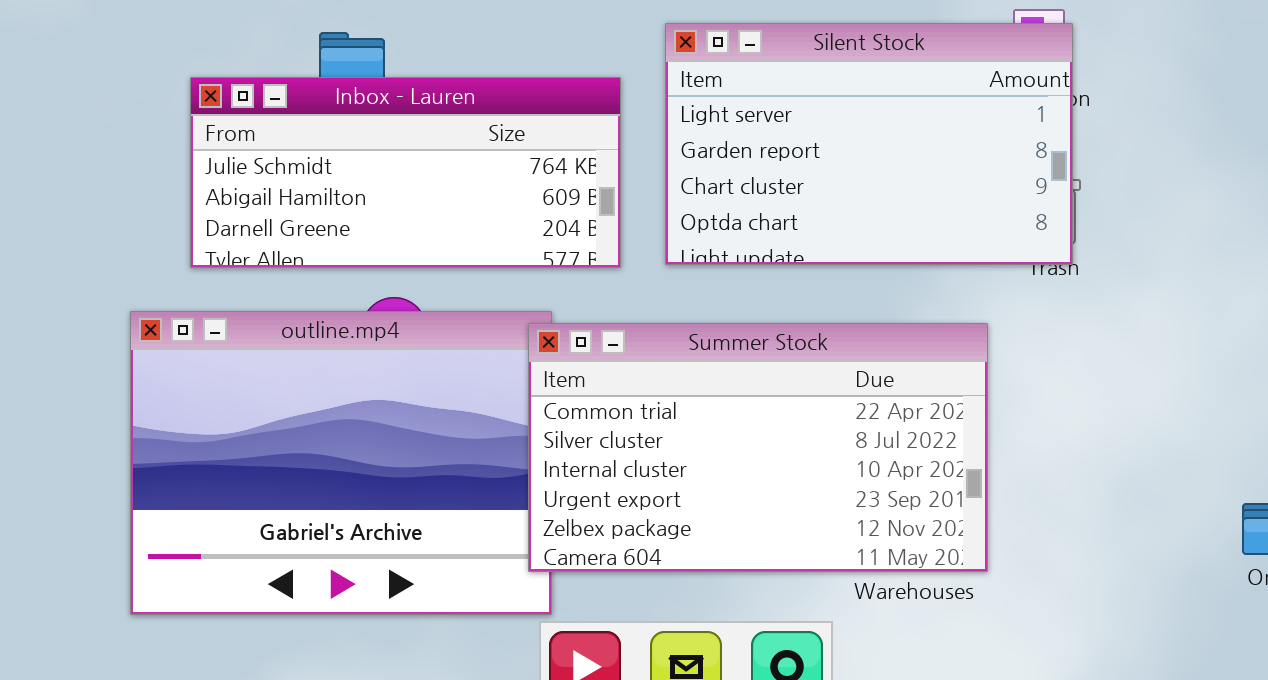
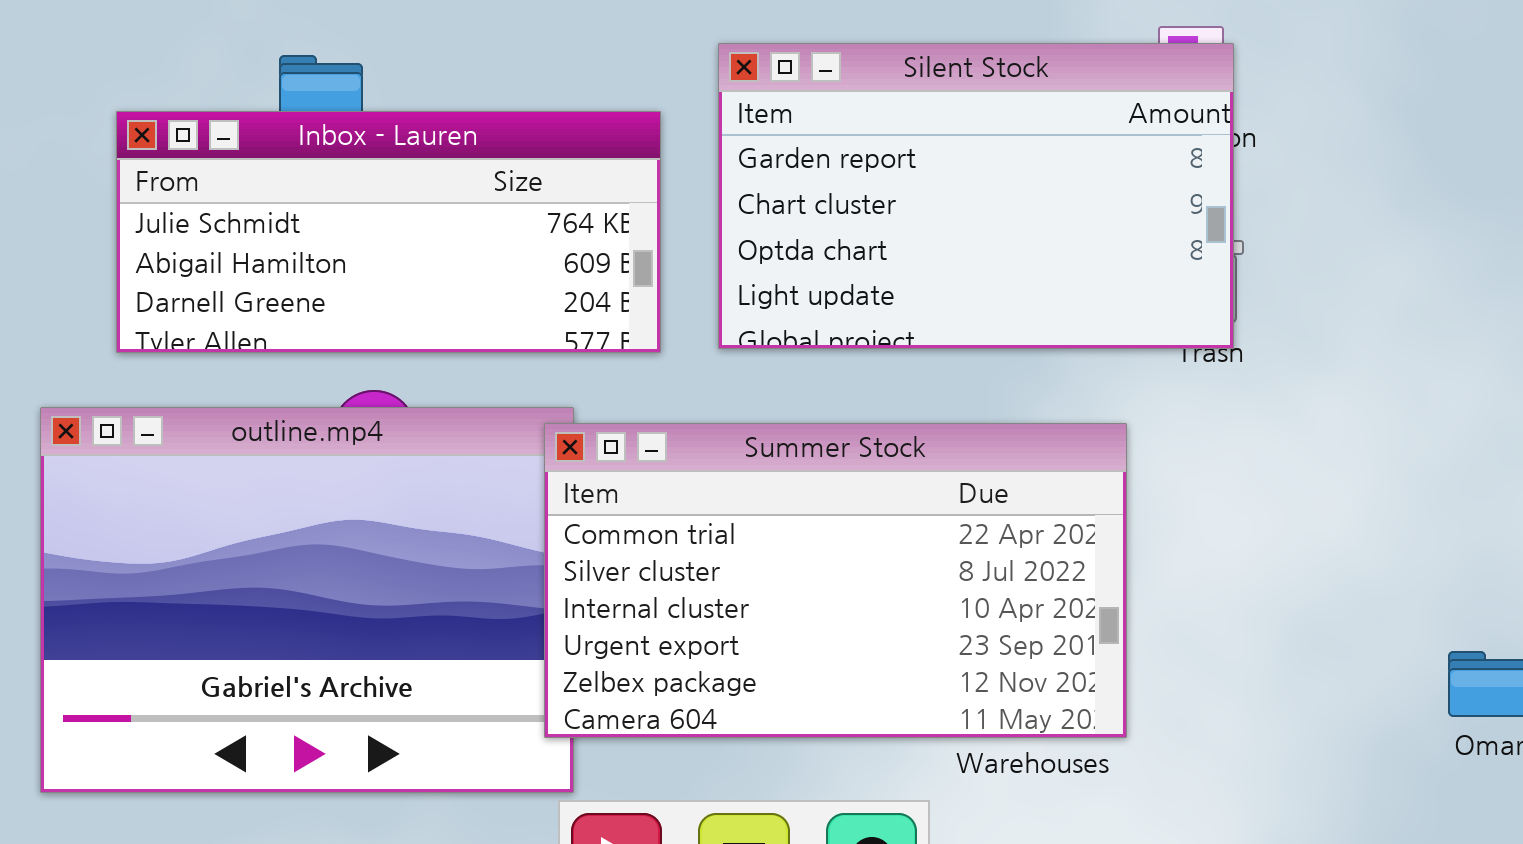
Silent Stock: [665,23,1073,265] -> [718,43,1234,349], scrolled down 1 row

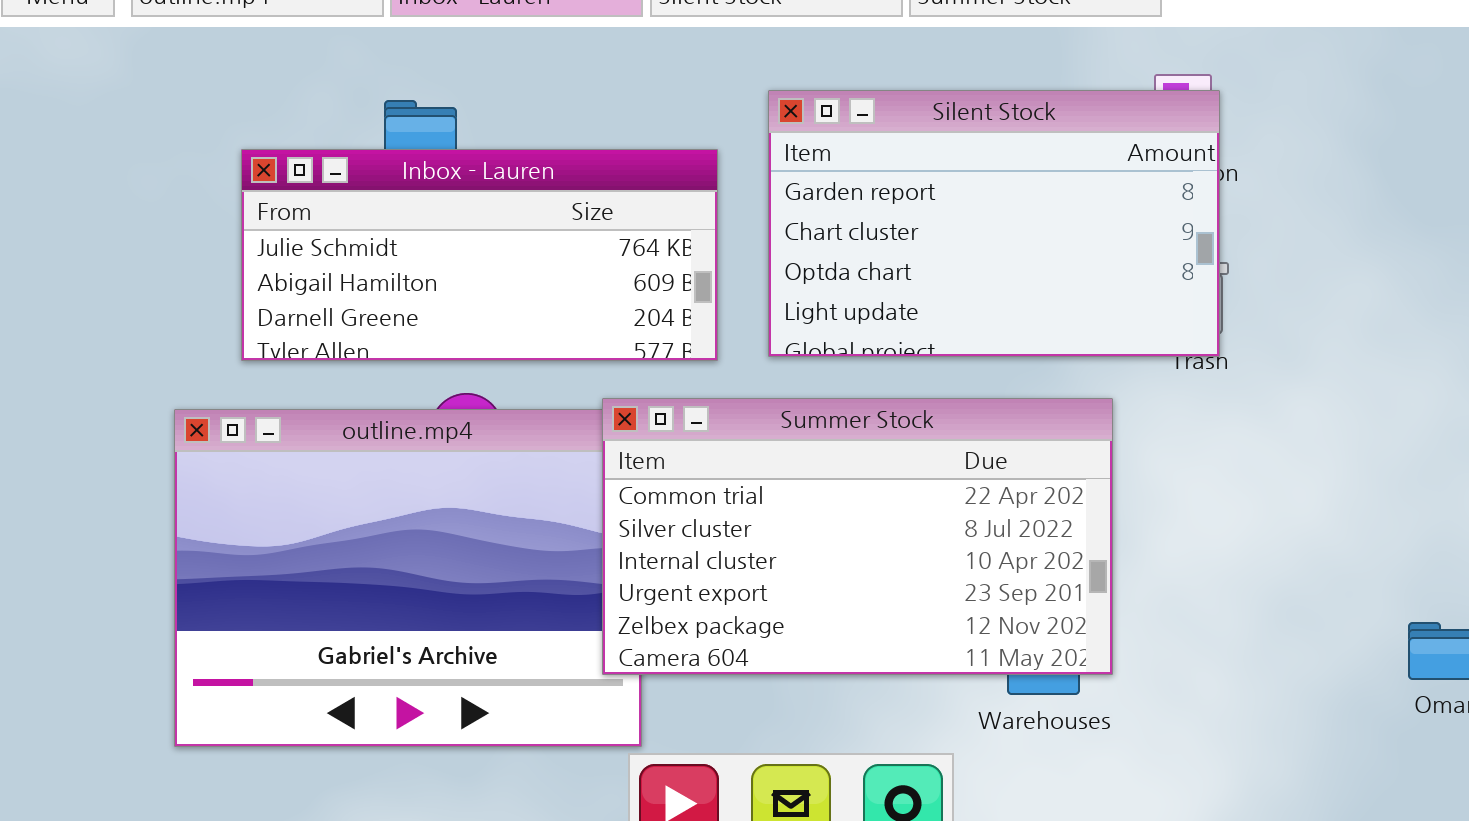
Summer Stock: [544,423,1127,738] -> [602,398,1113,675], moved

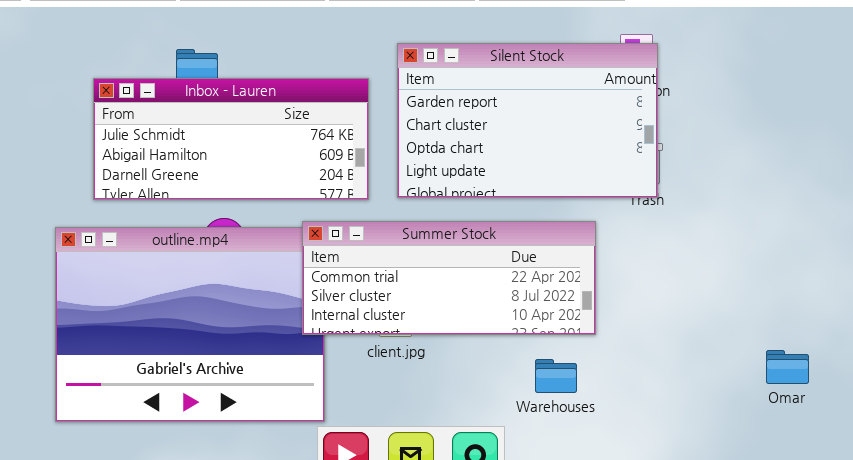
Summer Stock: [602,398,1113,675] -> [302,221,596,335], resized

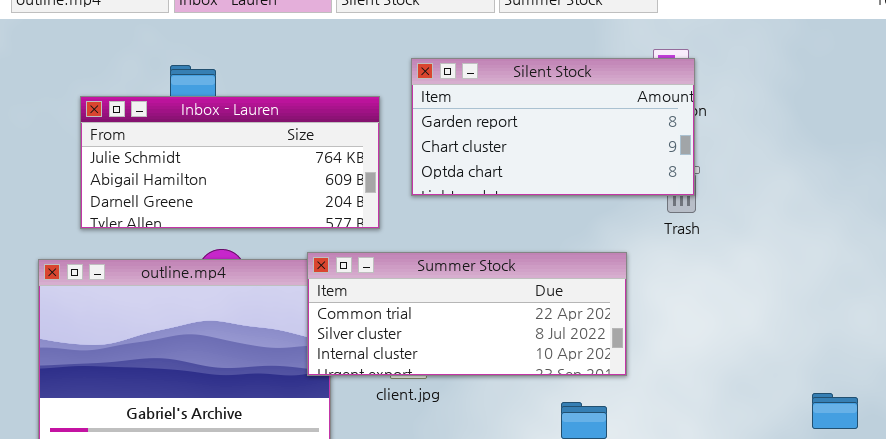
Silent Stock: [397,43,658,198] -> [411,58,695,196], resized

